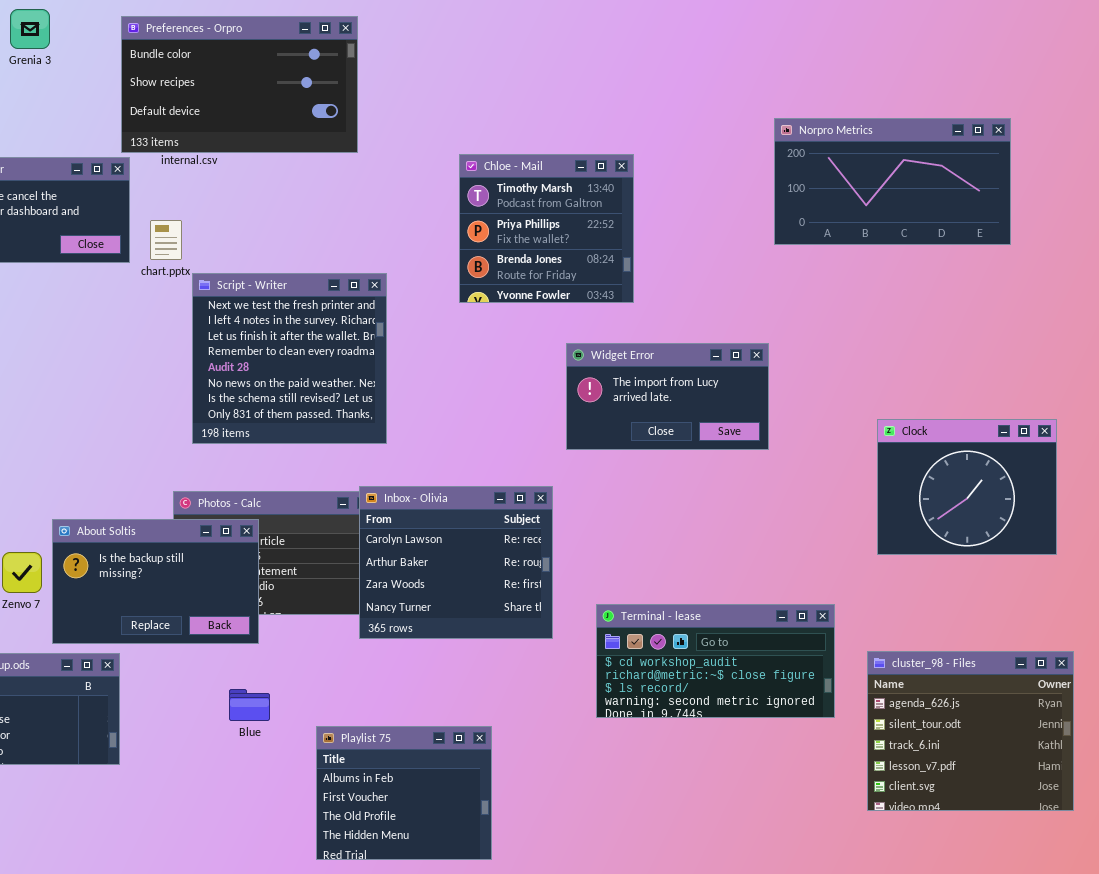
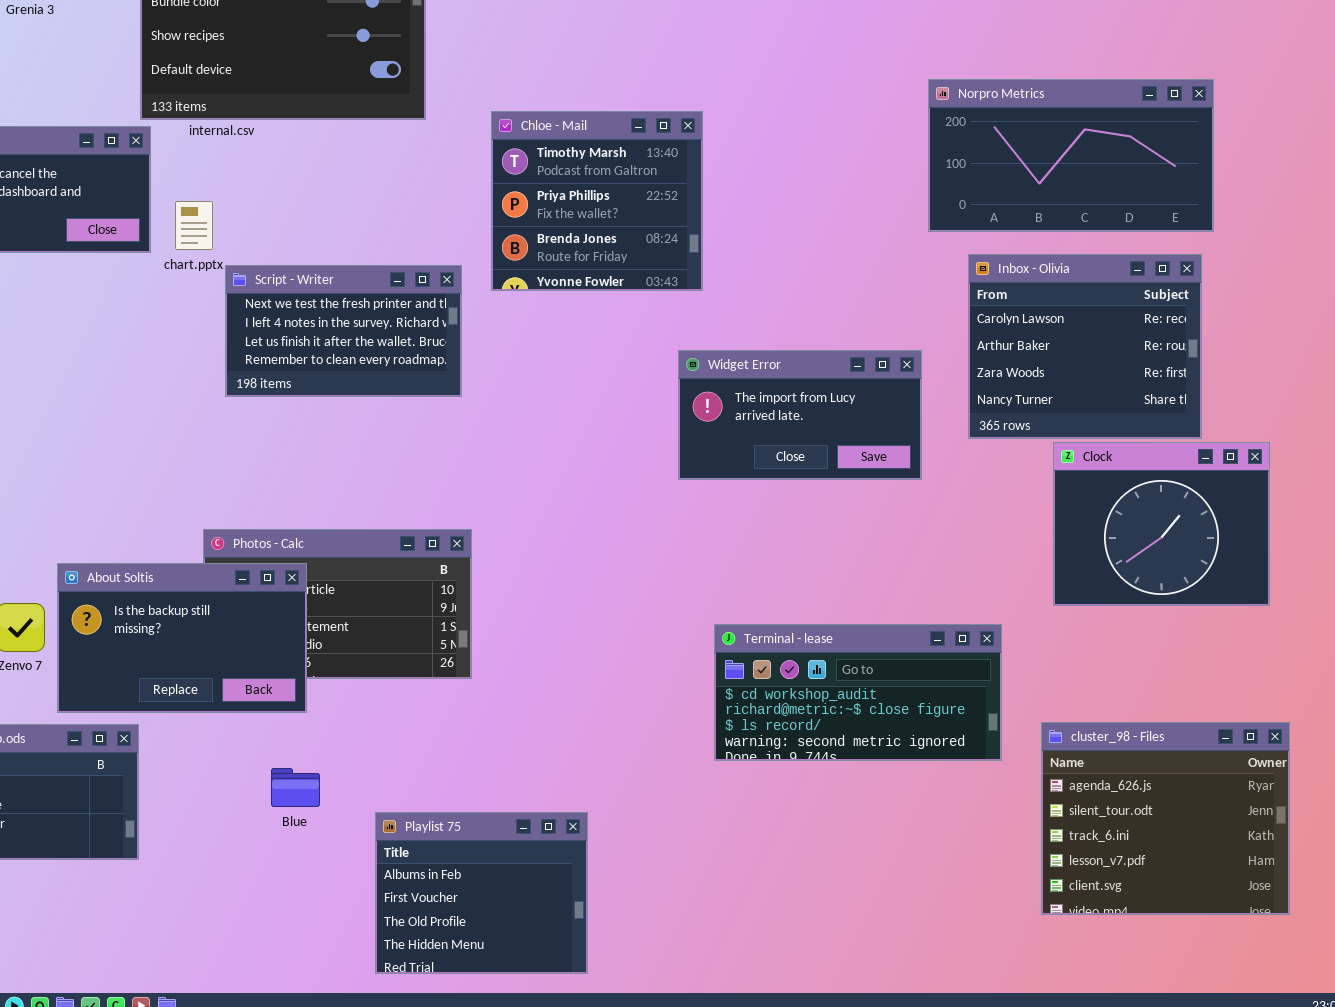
Chloe - Mail: [459,154,634,303] -> [491,111,703,291], moved
Script - Writer: [192,273,387,444] -> [225,265,462,397], resized
Inbox - Olivia: [359,486,553,639] -> [968,254,1202,439], moved
Terminal - lease: [596,604,835,718] -> [714,624,1002,761], moved

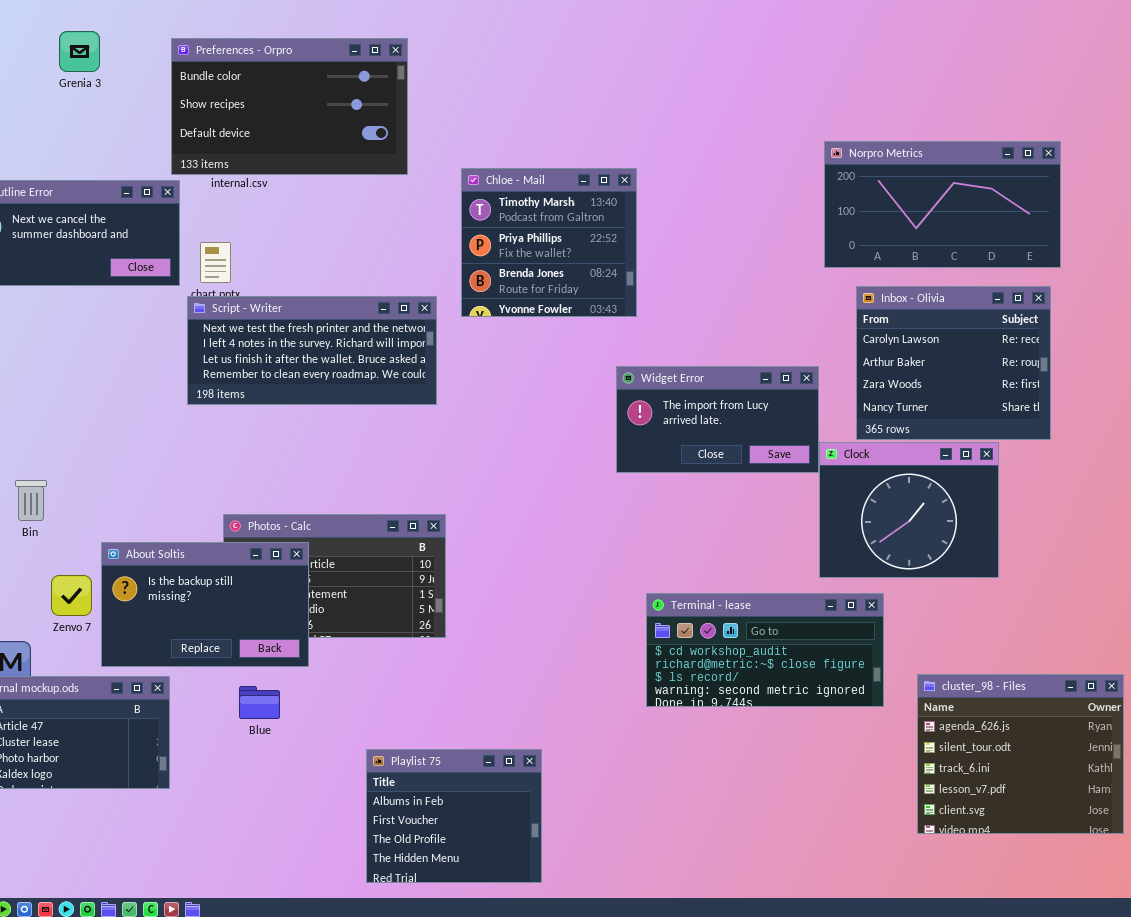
Script - Writer: [225,265,462,397] -> [187,296,437,405], resized
Clock: [1053,442,1270,606] -> [819,442,999,578], moved
Blue: [271,768,320,807] -> [239,686,280,719], moved

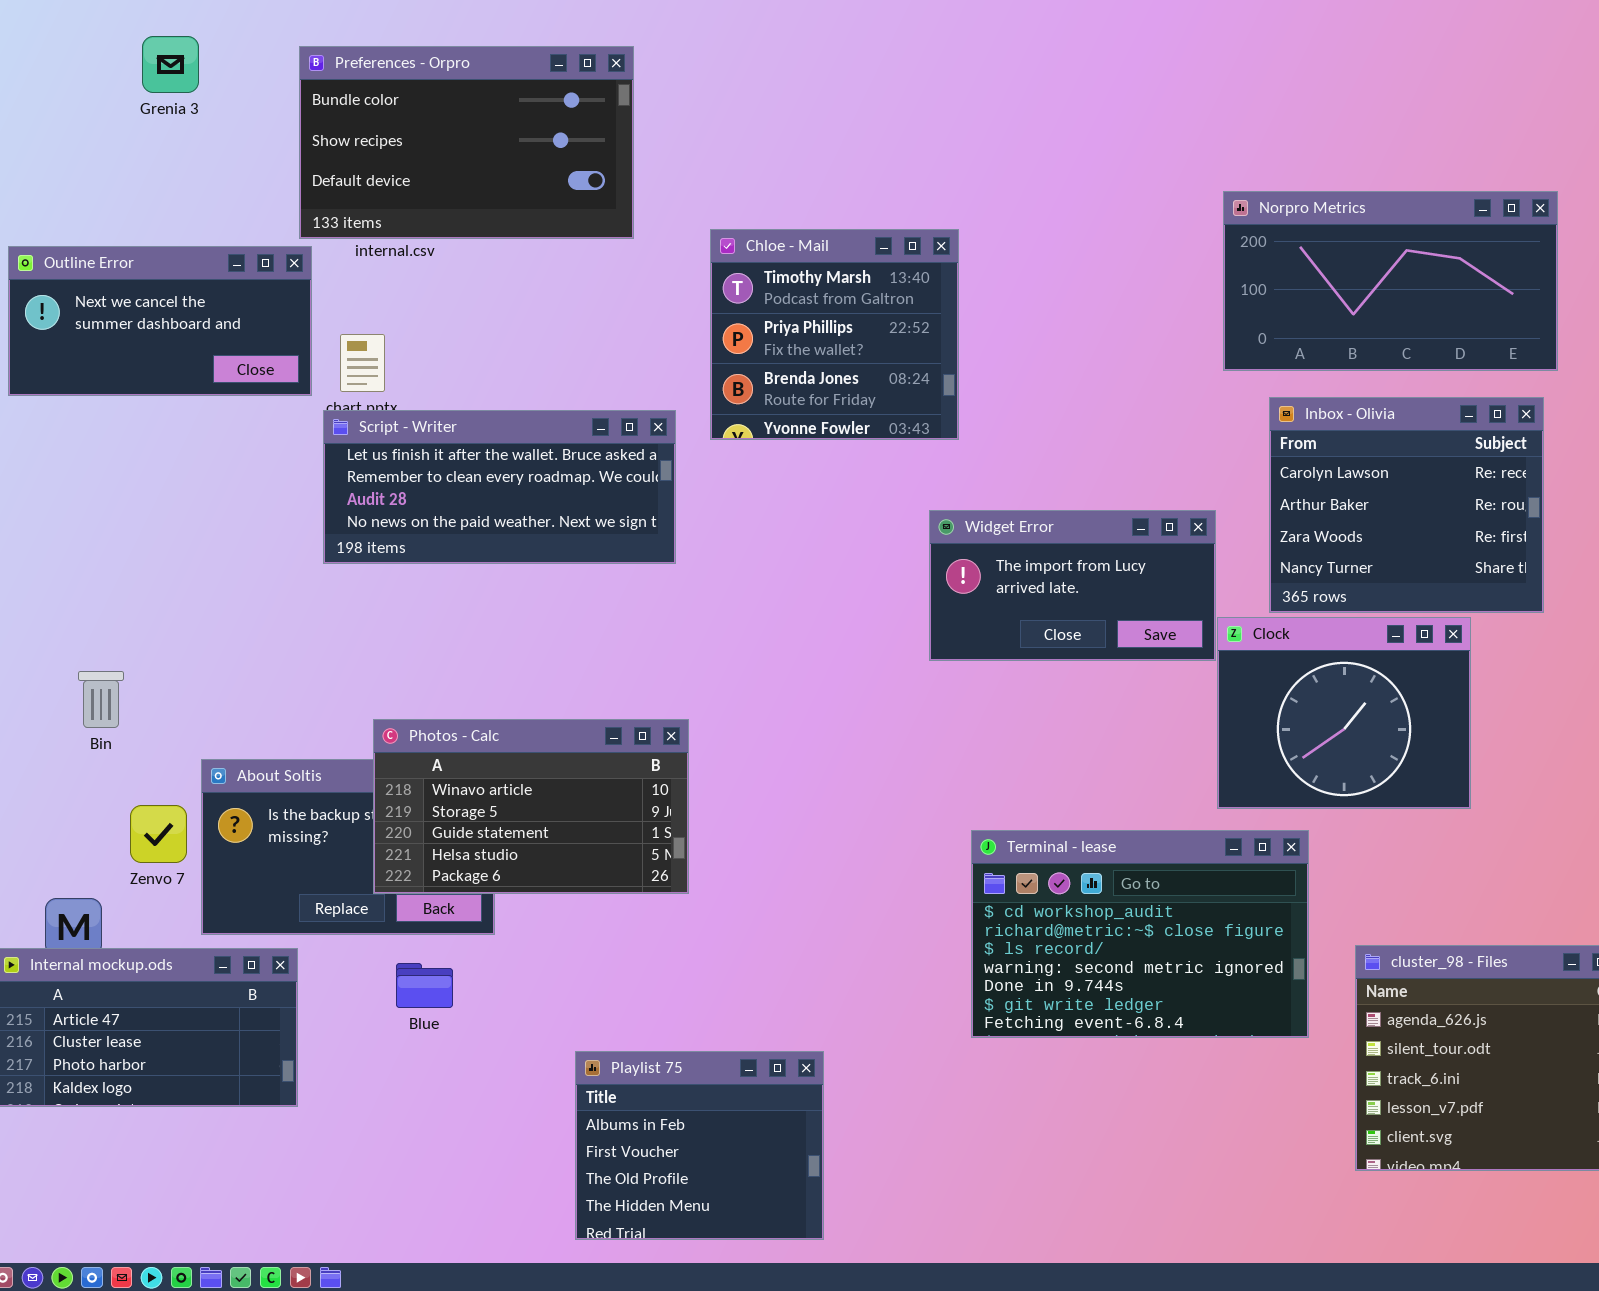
Script - Writer: [187,296,437,405] -> [323,410,676,564], scrolled down 2 rows
Photos - Calc: [223,514,446,638] -> [373,719,689,894], raised
Terminal - lease: [646,593,884,707] -> [971,830,1309,1038], resized

